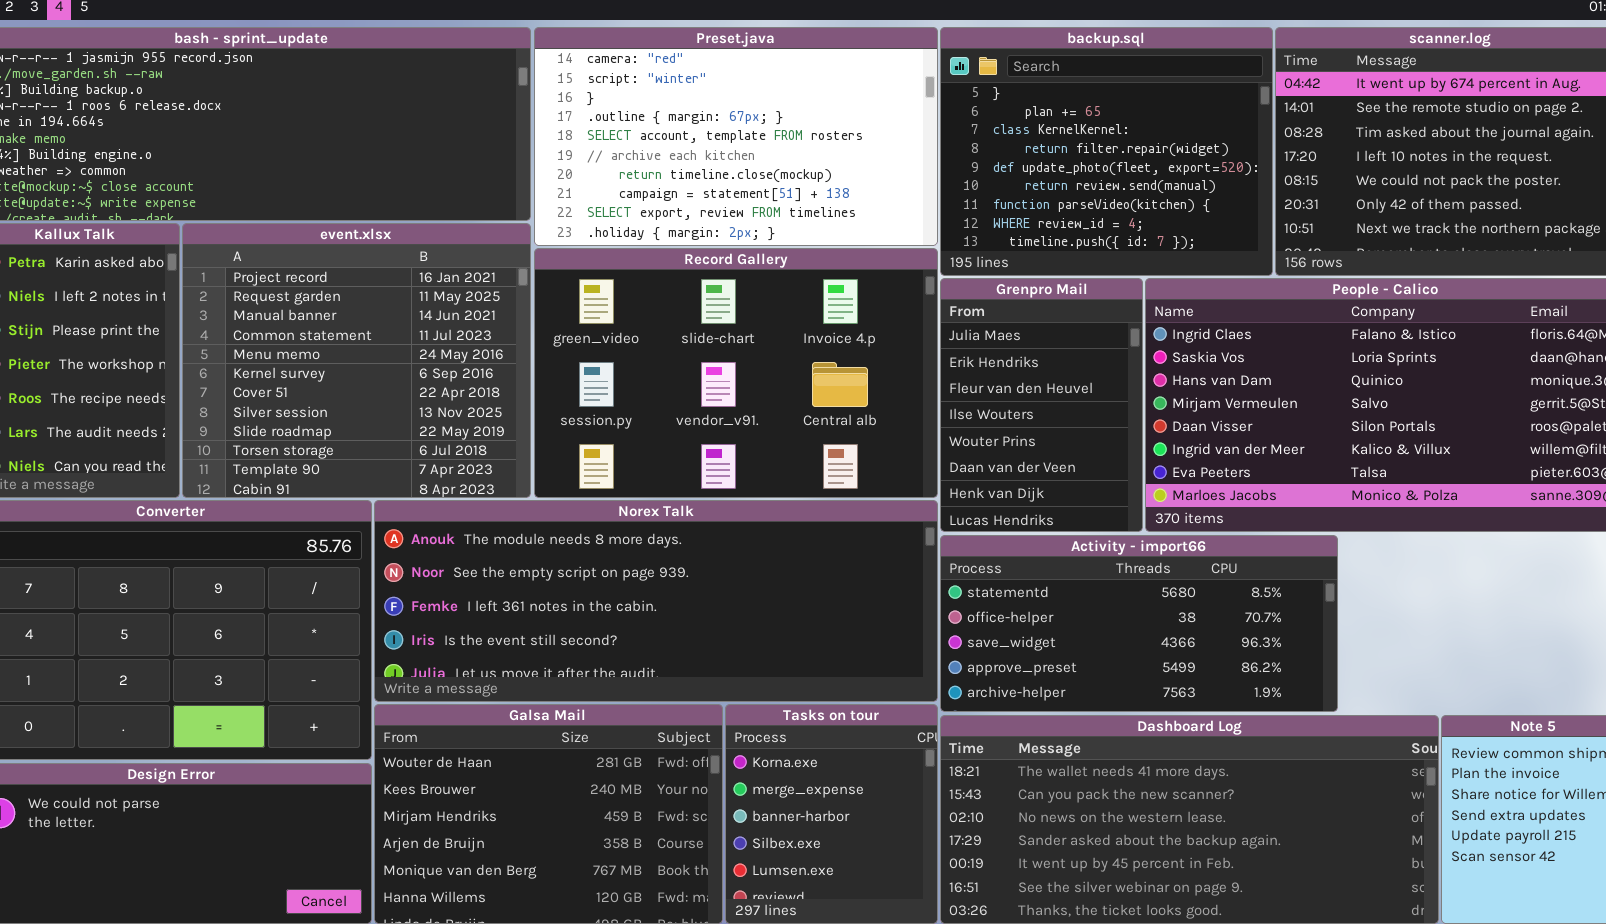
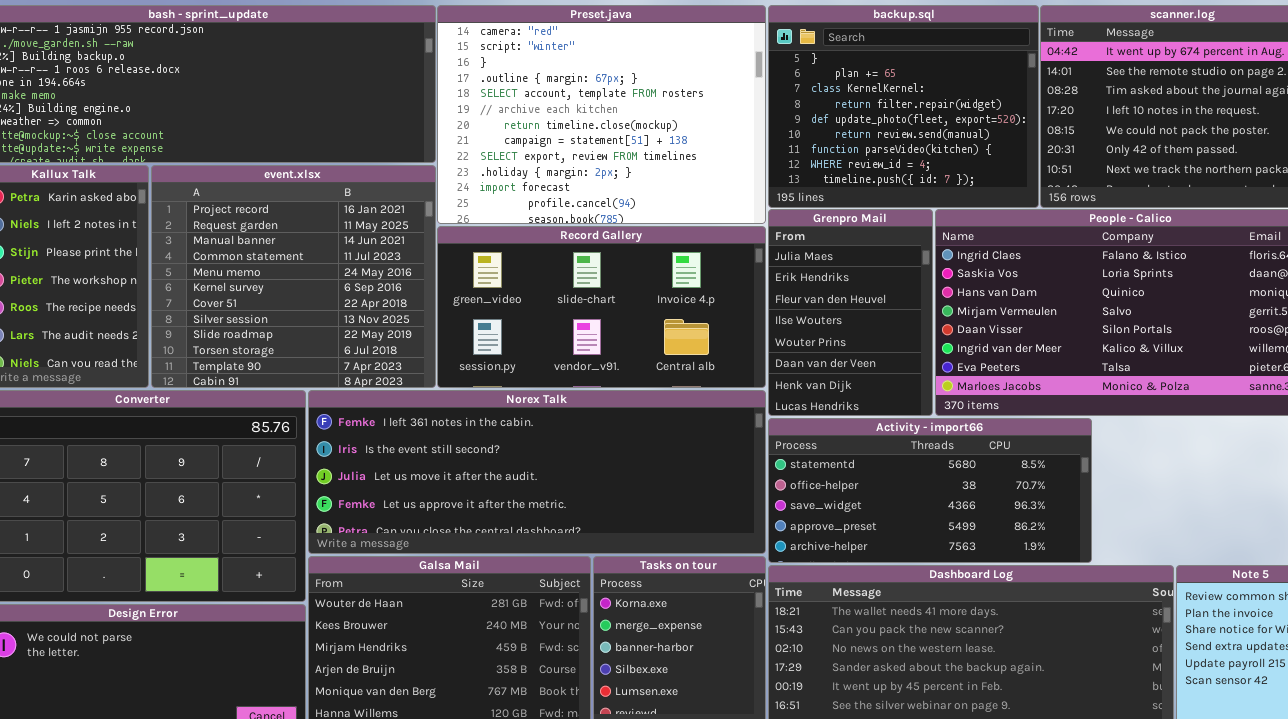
Preset.java: [534,27,938,246] -> [437,5,766,224], resized
Record Gallery: [534,248,938,498] -> [437,226,766,388], resized
Norex Talk: [374,500,938,702] -> [308,390,766,554], scrolled down 2 rows

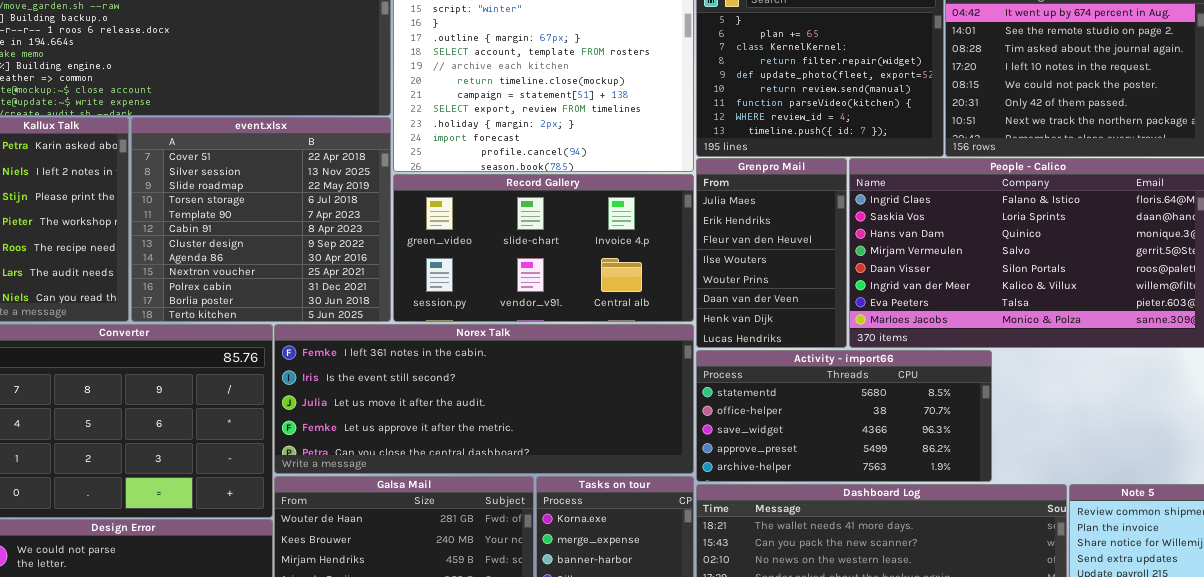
event.xlsx: [151,165,436,388] -> [131,117,391,322], scrolled down 6 rows

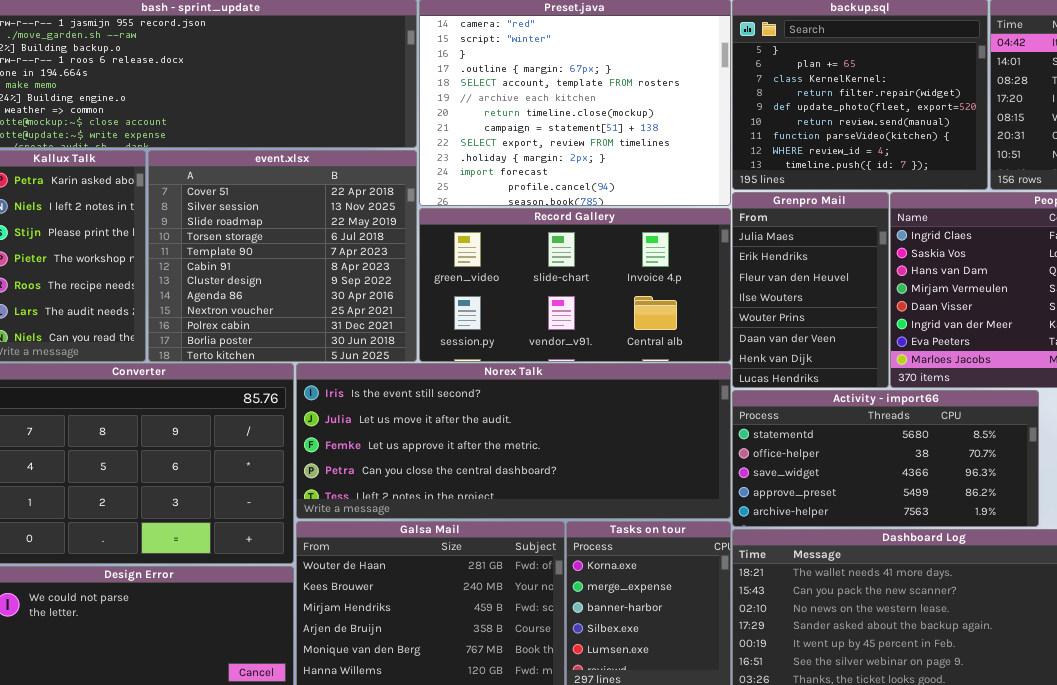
Norex Talk: [274,324,694,474] -> [296,363,731,519], scrolled down 1 row

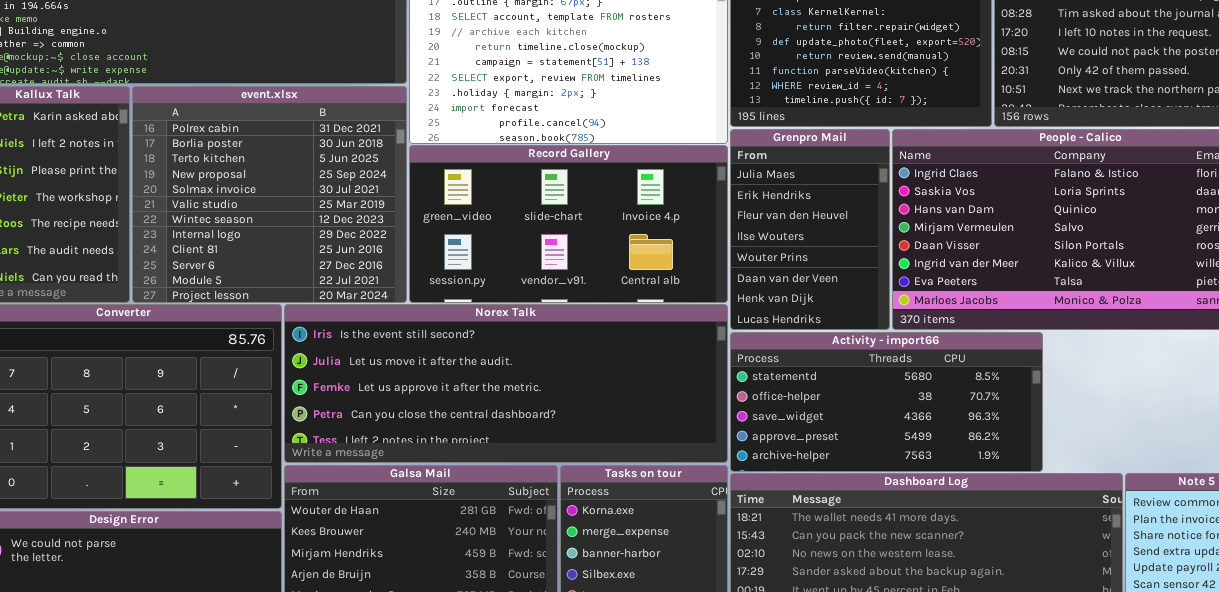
event.xlsx: [148,150,417,362] -> [132,86,407,303], scrolled down 9 rows

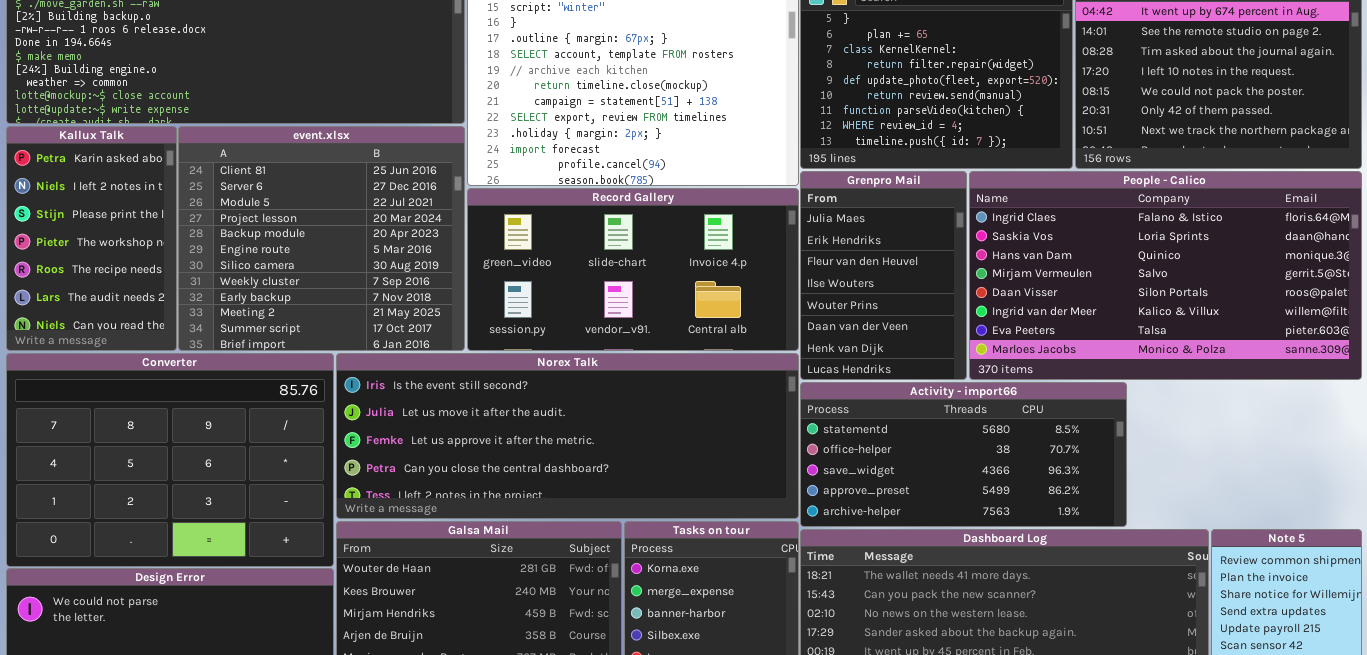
event.xlsx: [132,86,407,303] -> [178,126,465,351], scrolled down 8 rows

